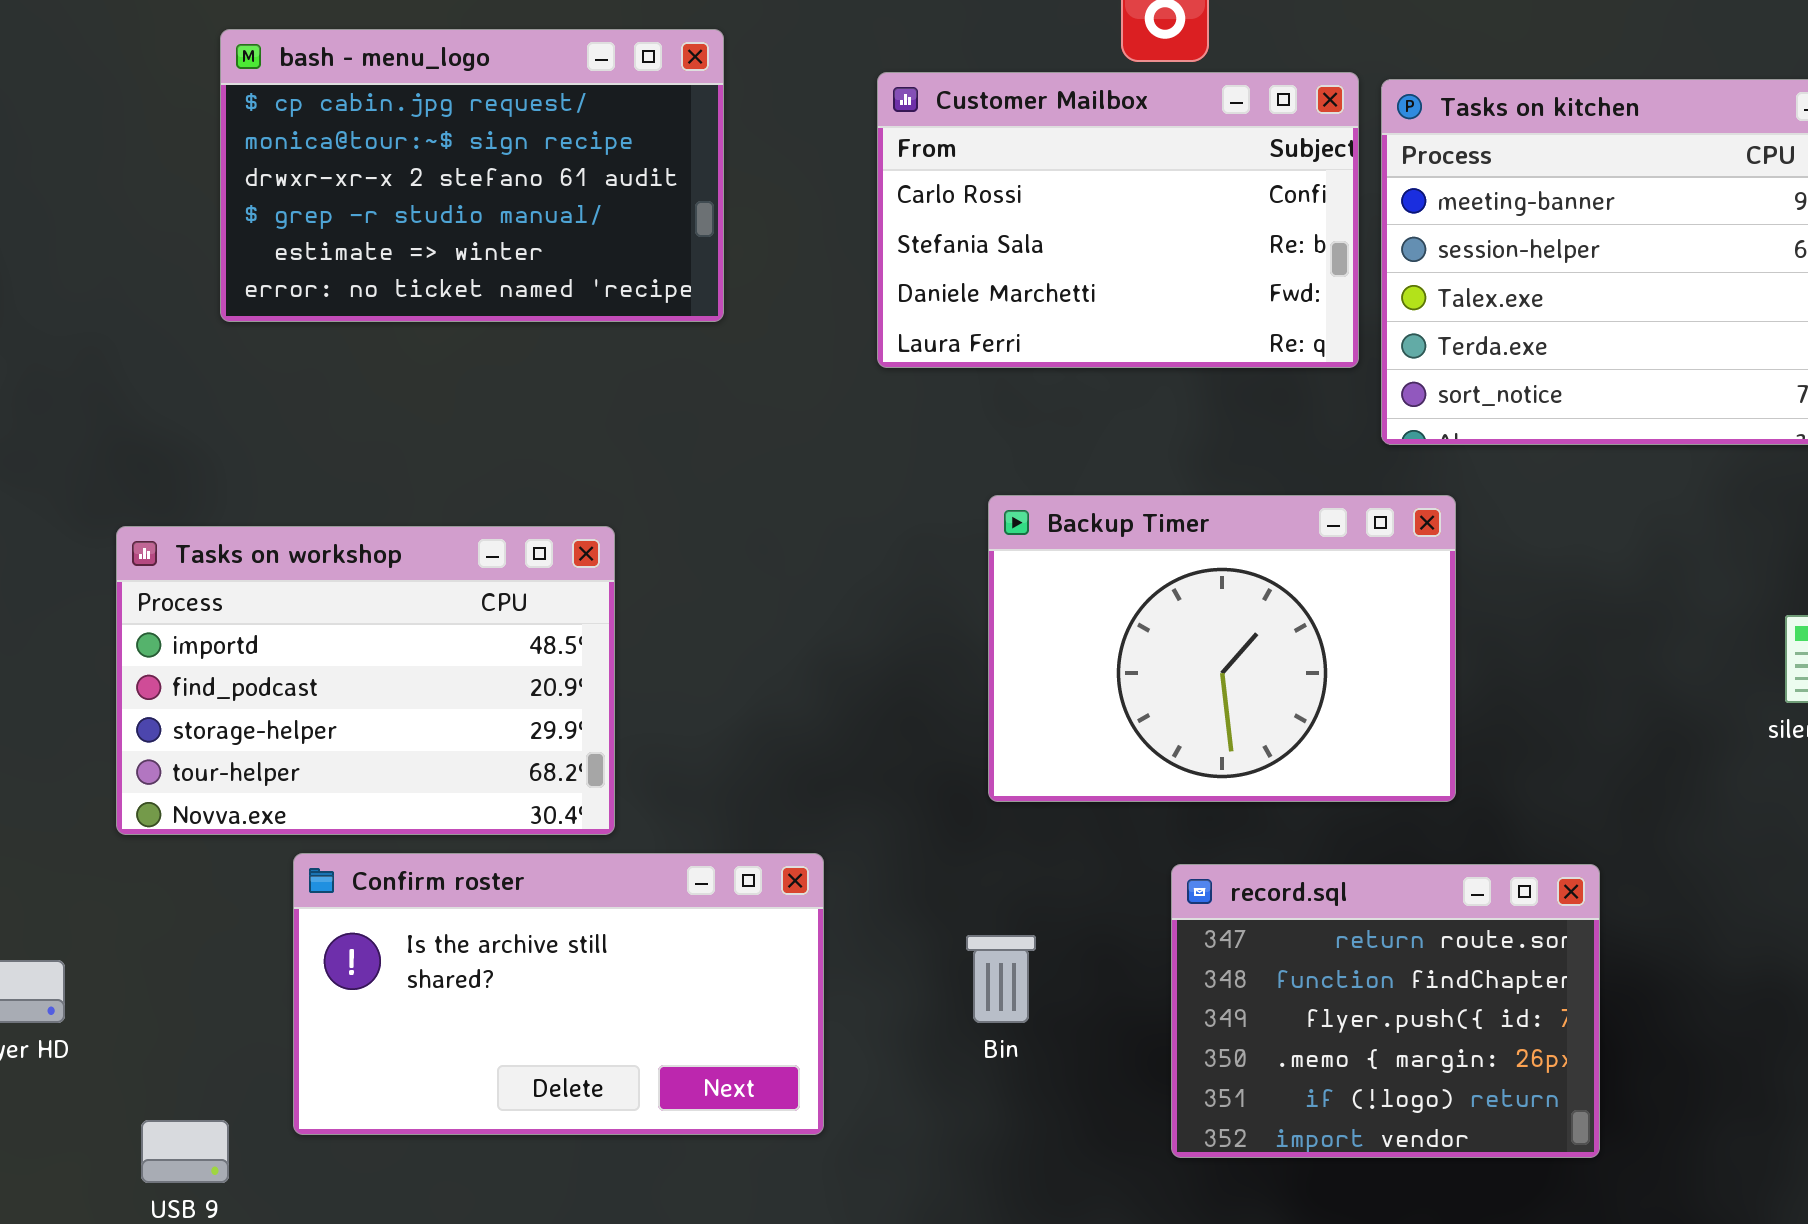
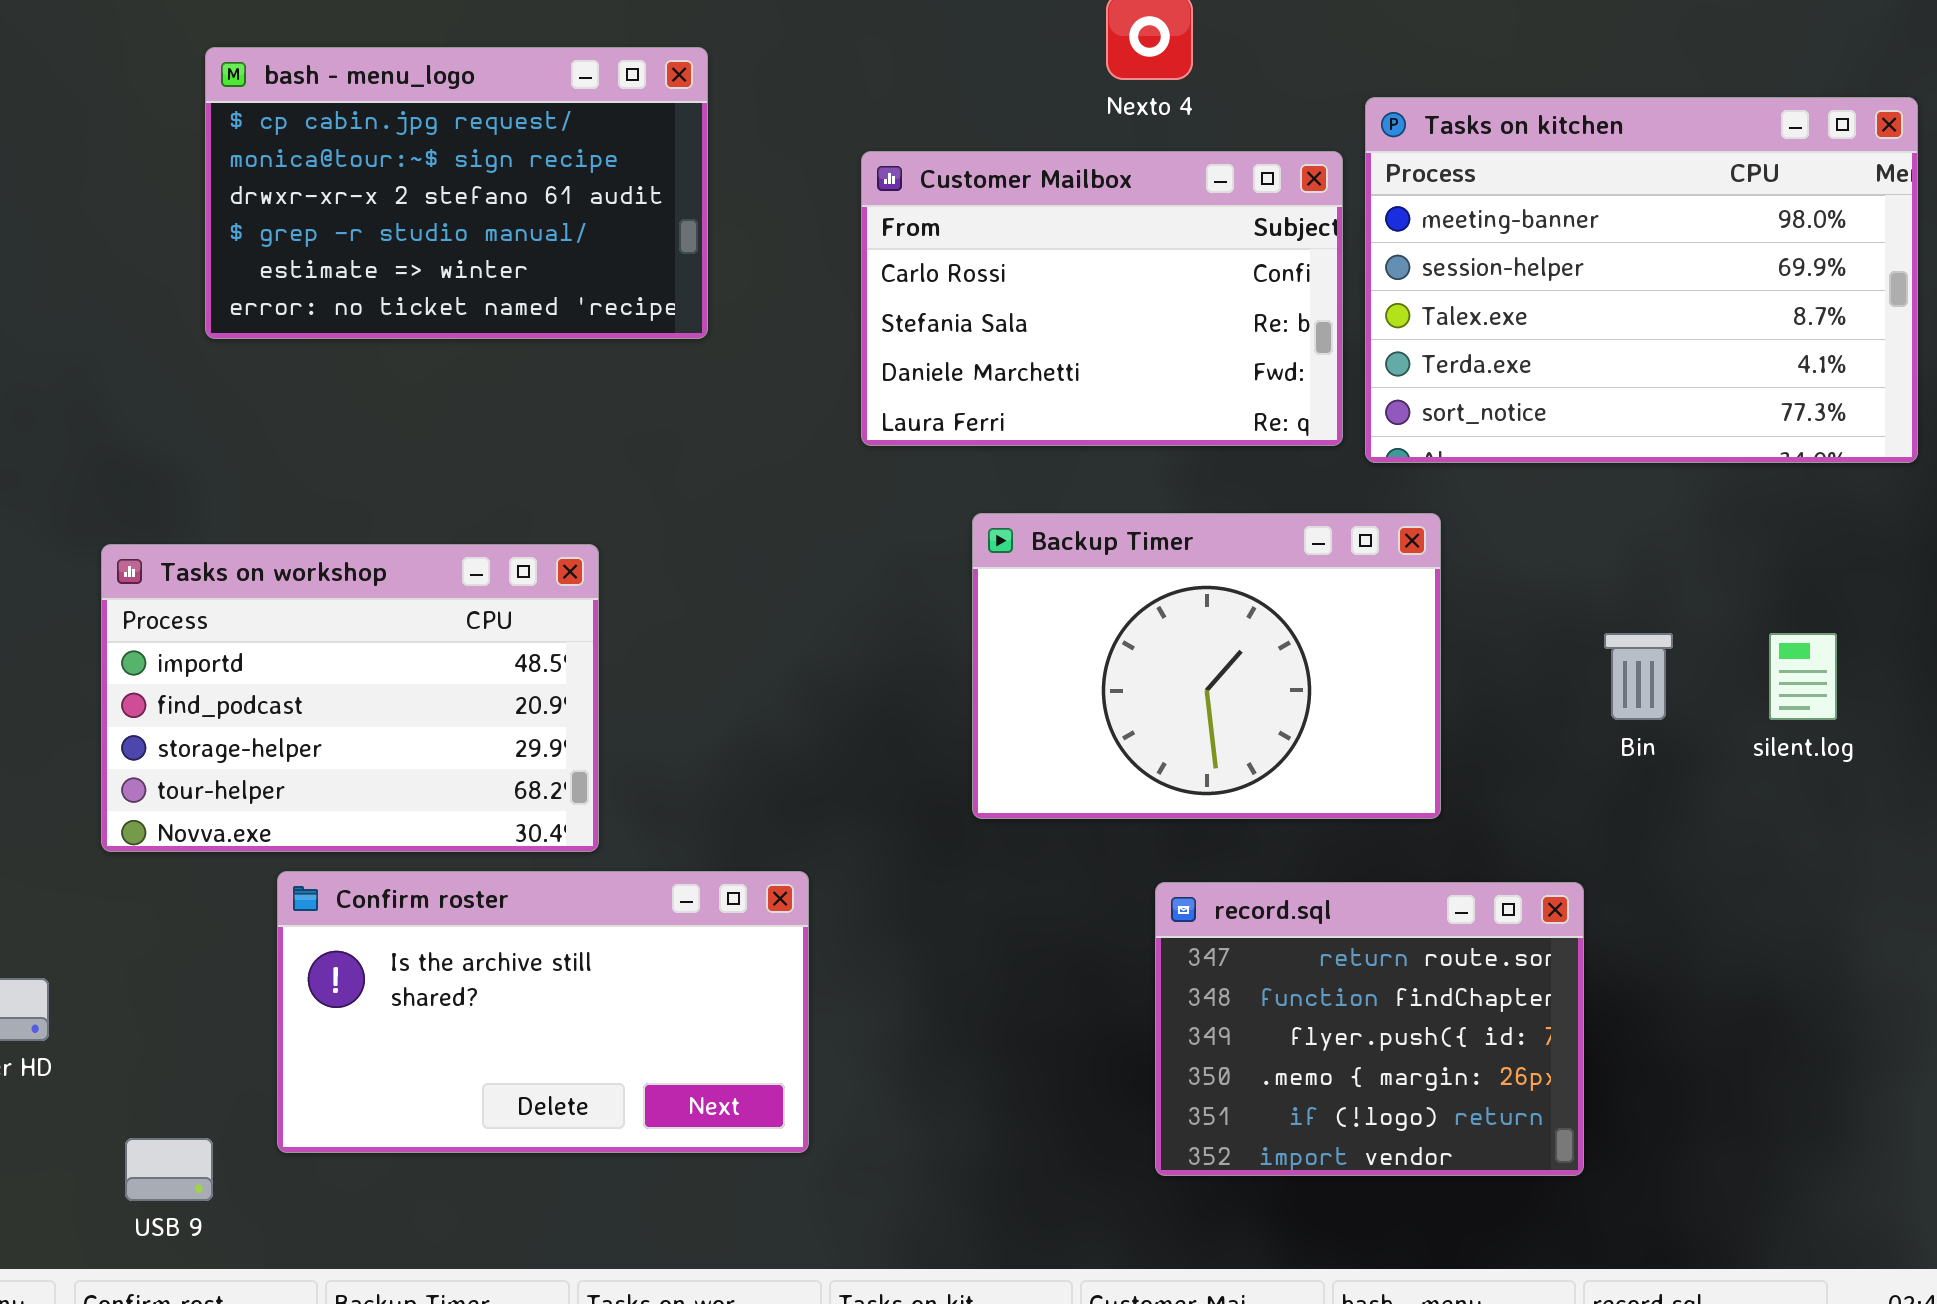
Customer Mailbox: [877,72,1359,368] -> [861,151,1343,446], moved
Bin: [966,935,1036,1023] -> [1604,633,1673,720], moved

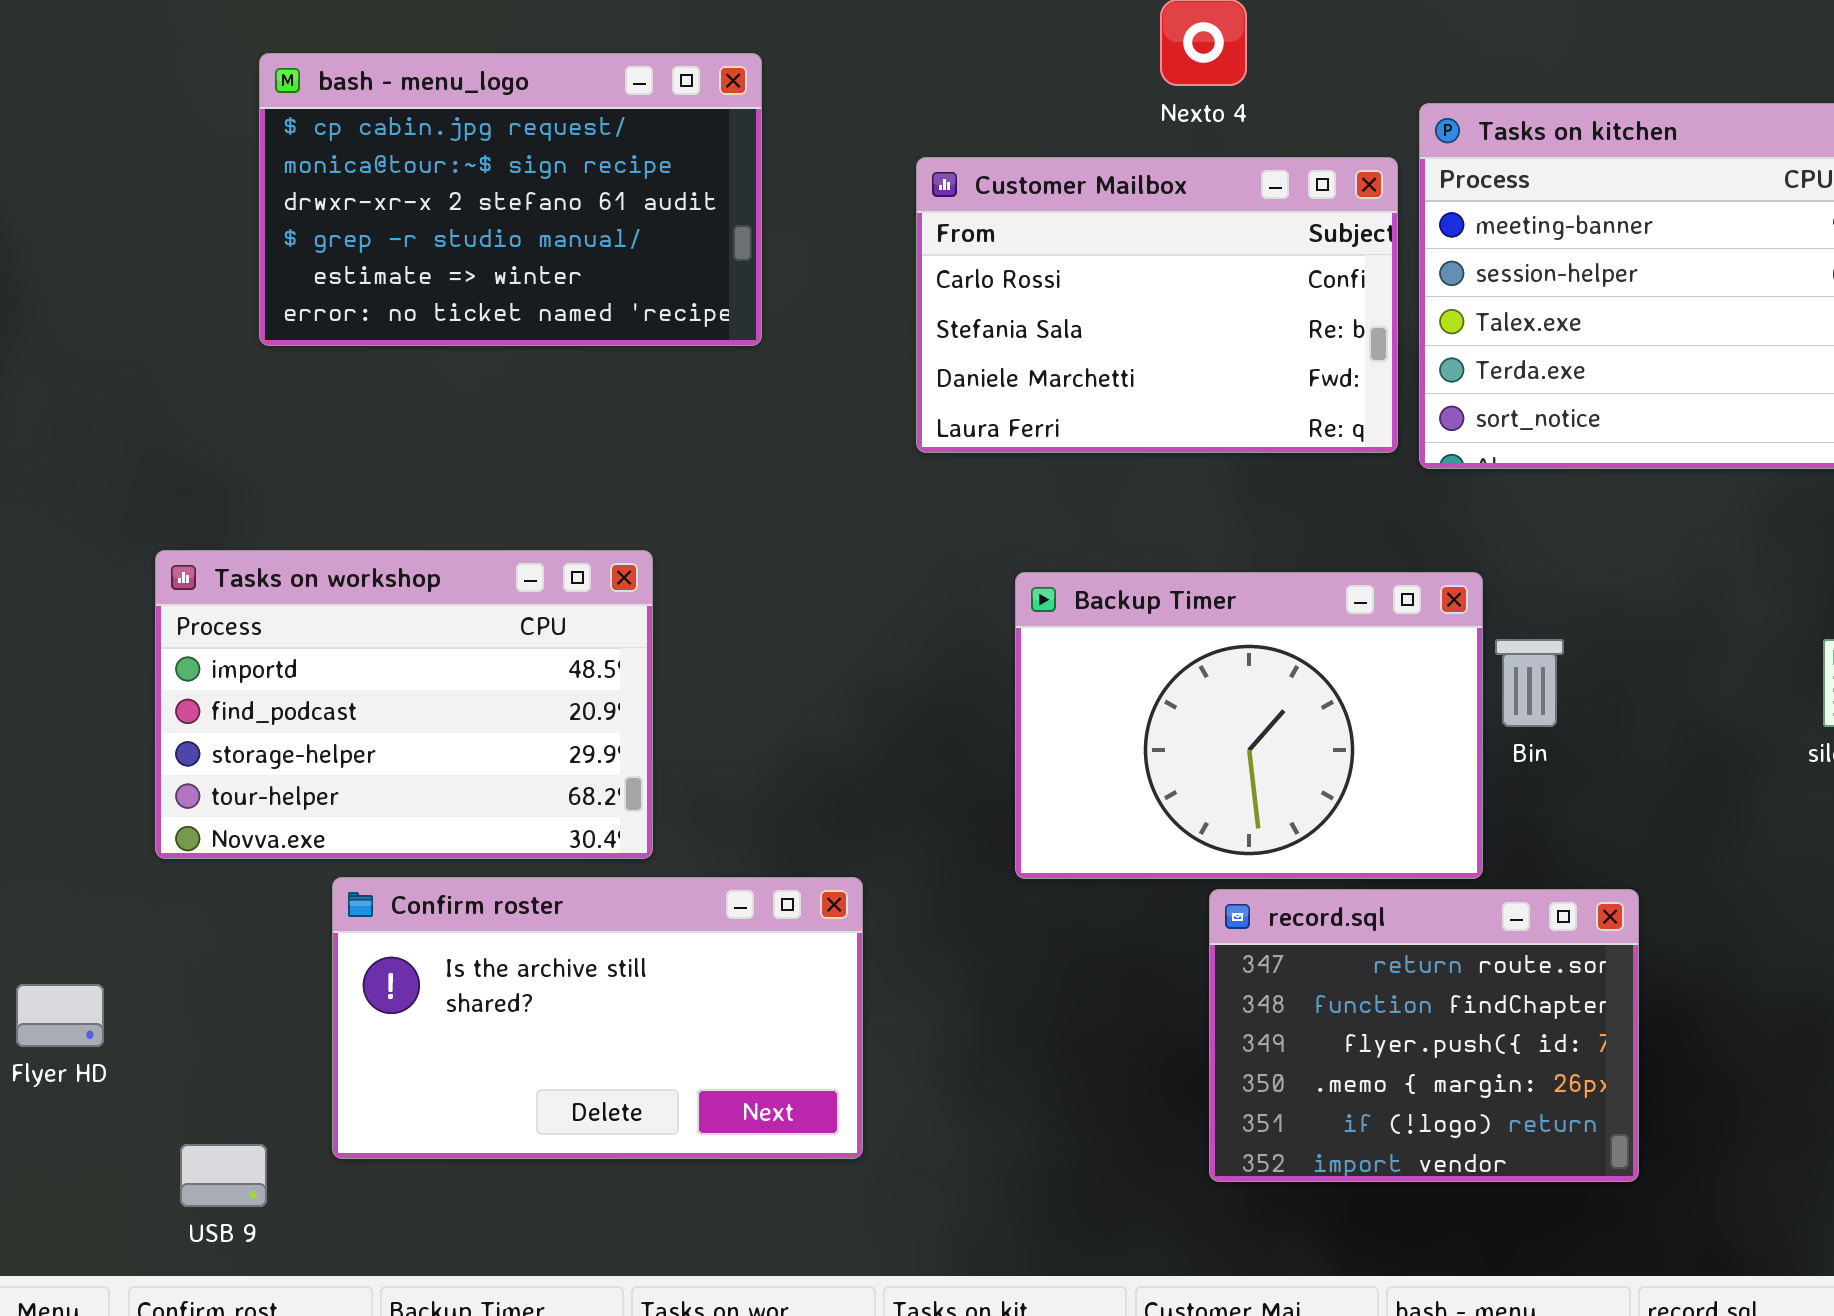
Backup Timer: [972,513,1441,819] -> [1015,572,1483,879], moved
Bin: [1604,633,1673,720] -> [1495,639,1564,727], moved

